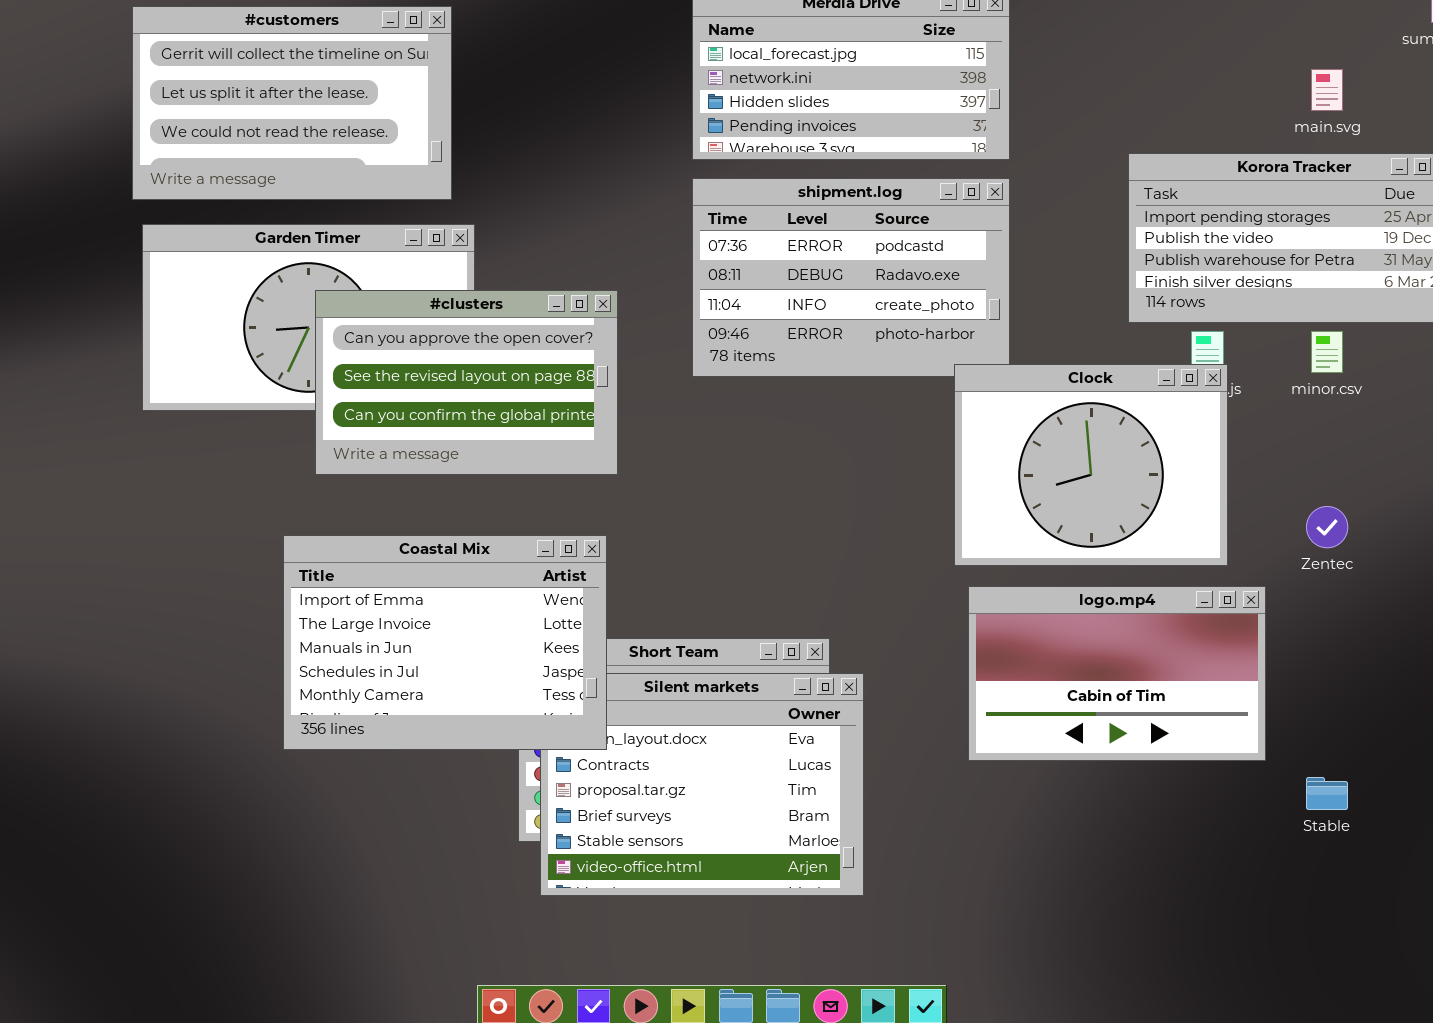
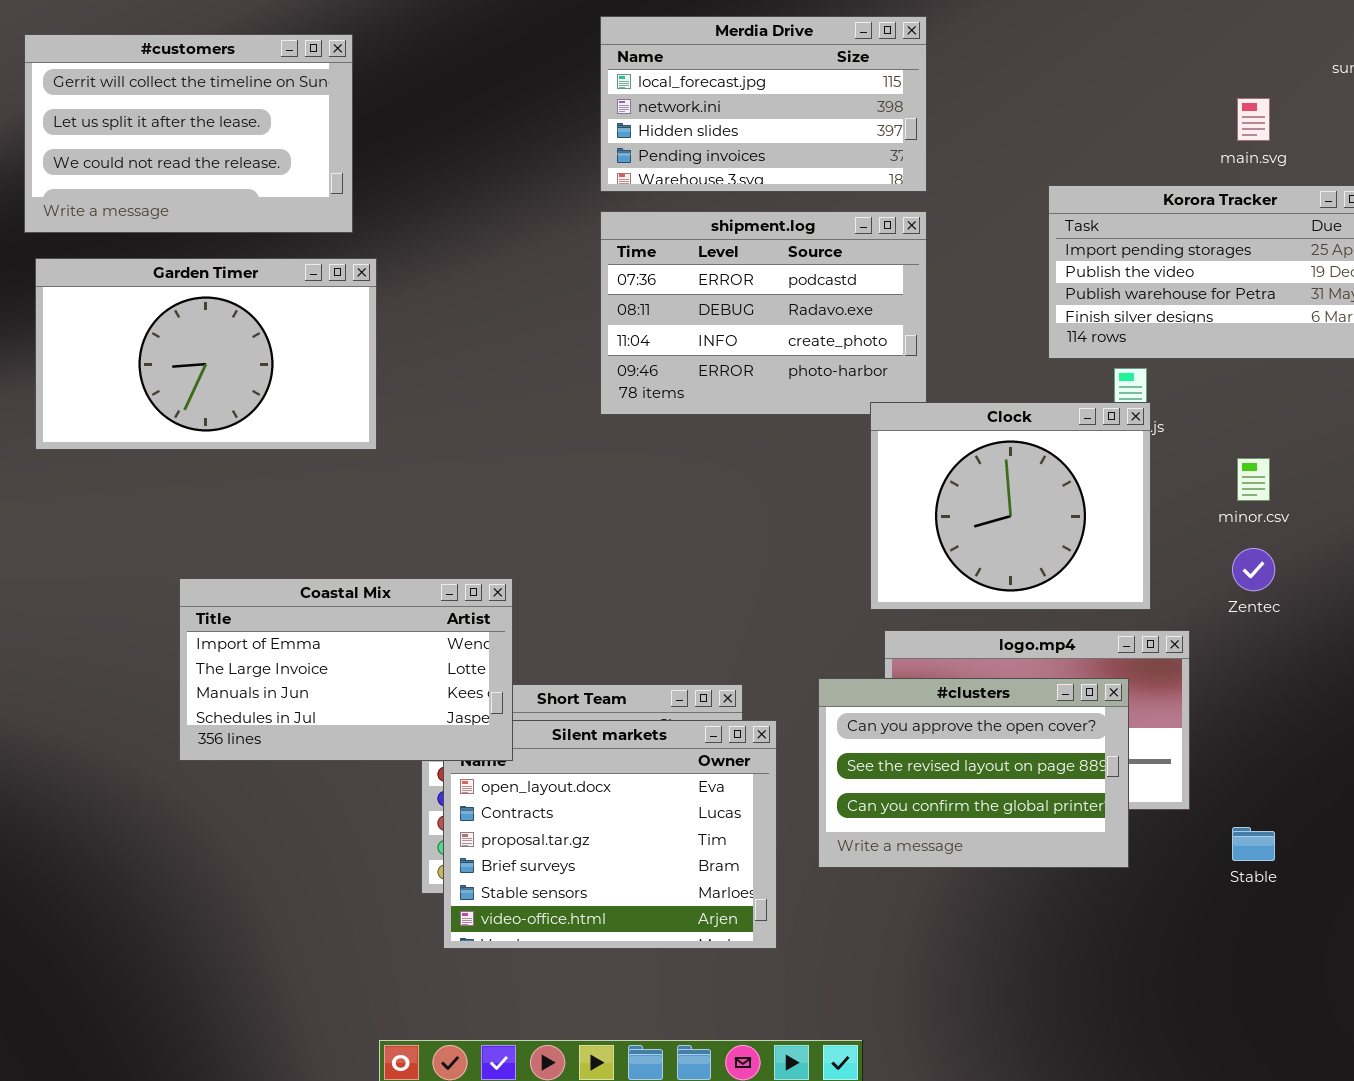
#clusters: [315,290,618,475] -> [818,678,1129,868], moved
minor.csv: [1311,331,1343,373] -> [1237,458,1270,501], moved
Coastal Mix: [283,535,607,750] -> [179,578,513,761], resized

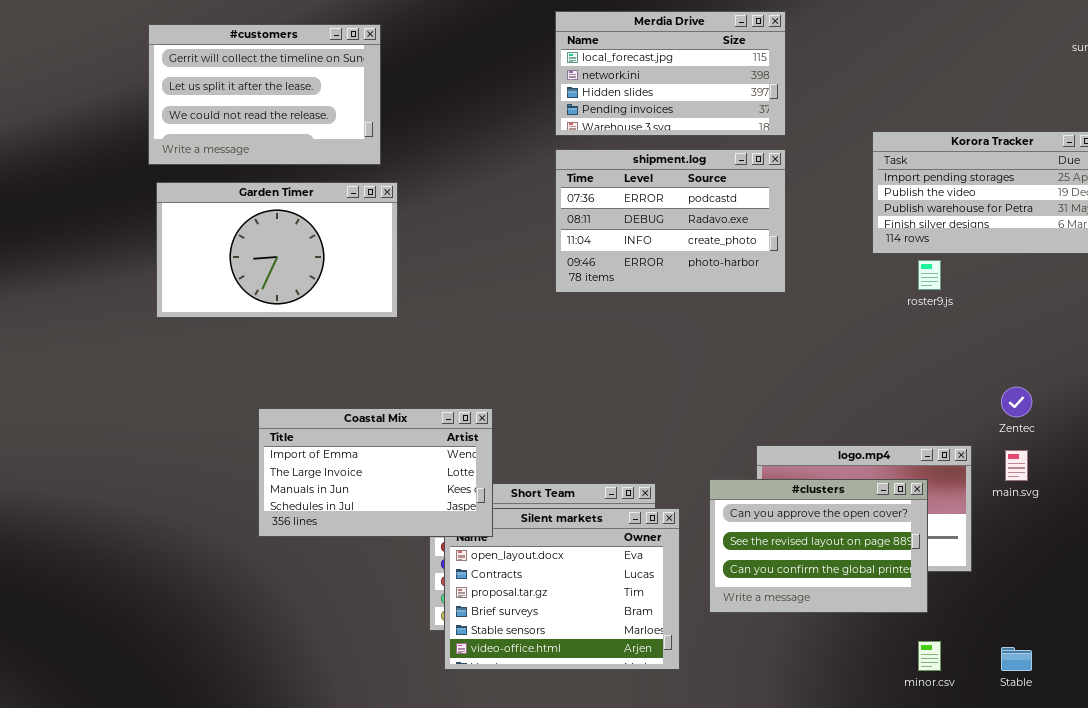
main.svg: [1237,98,1270,141] -> [1005,450,1028,481], moved
Clock: [870,402,1151,610] -> none, closed
minor.csv: [1237,458,1270,501] -> [918,641,941,671], moved
Stable: [1232,827,1275,861] -> [1001,647,1032,671], moved

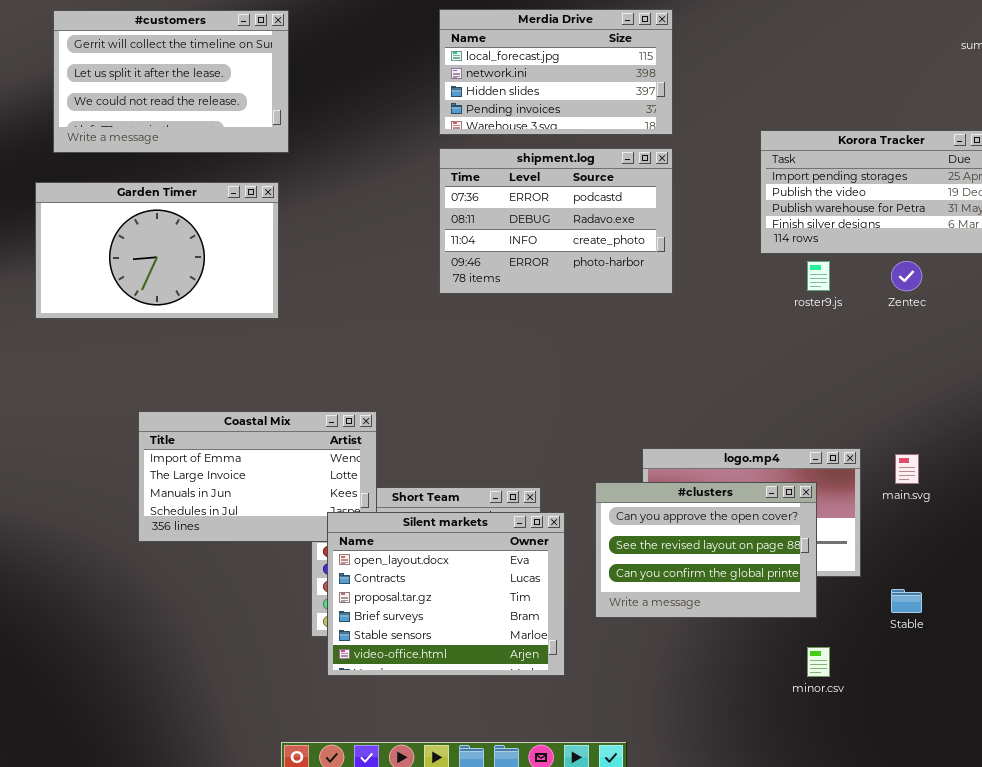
#customers: [148,24,381,165] -> [53,10,289,153], moved
Zentec: [1001,387,1032,417] -> [891,261,922,291], moved
Silent markets: [444,508,680,670] -> [327,512,565,676], raised
Stable: [1001,647,1032,671] -> [891,589,922,613], moved

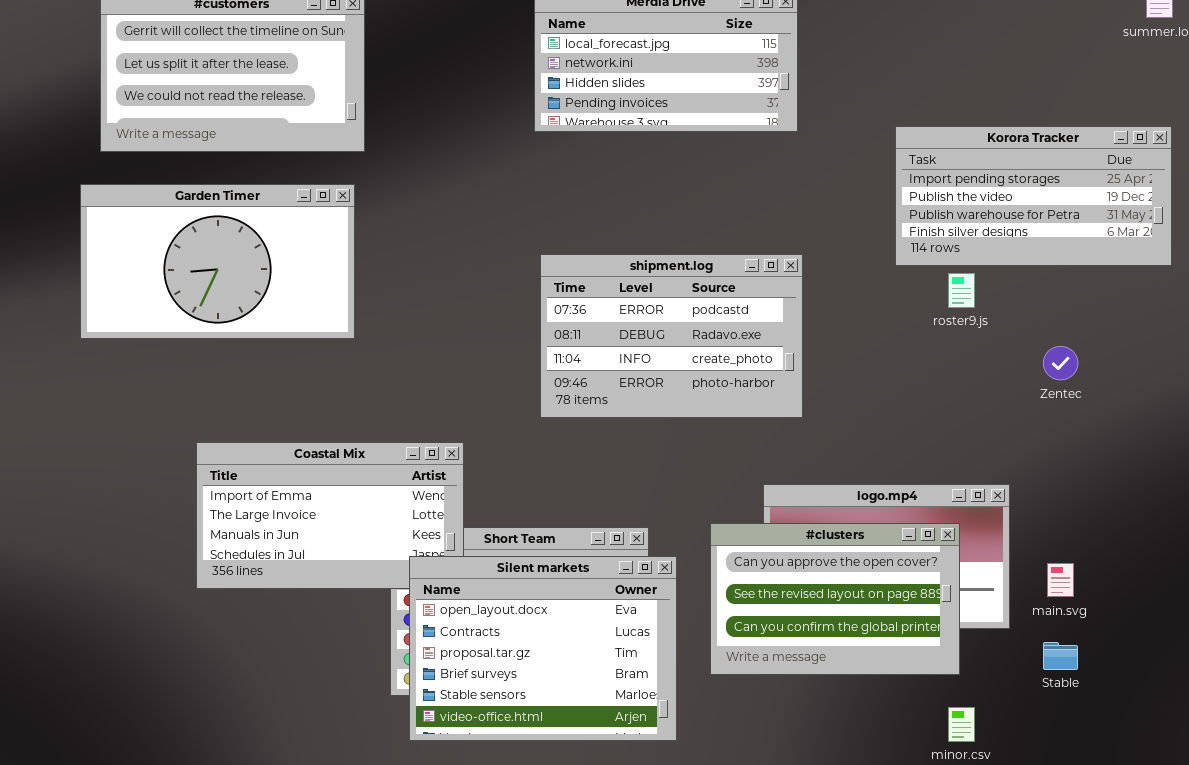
shipment.log: [439,148,673,294] -> [540,254,803,418], moved
Zentec: [891,261,922,291] -> [1043,346,1078,380], moved
main.svg: [895,454,919,484] -> [1047,563,1074,597], moved

